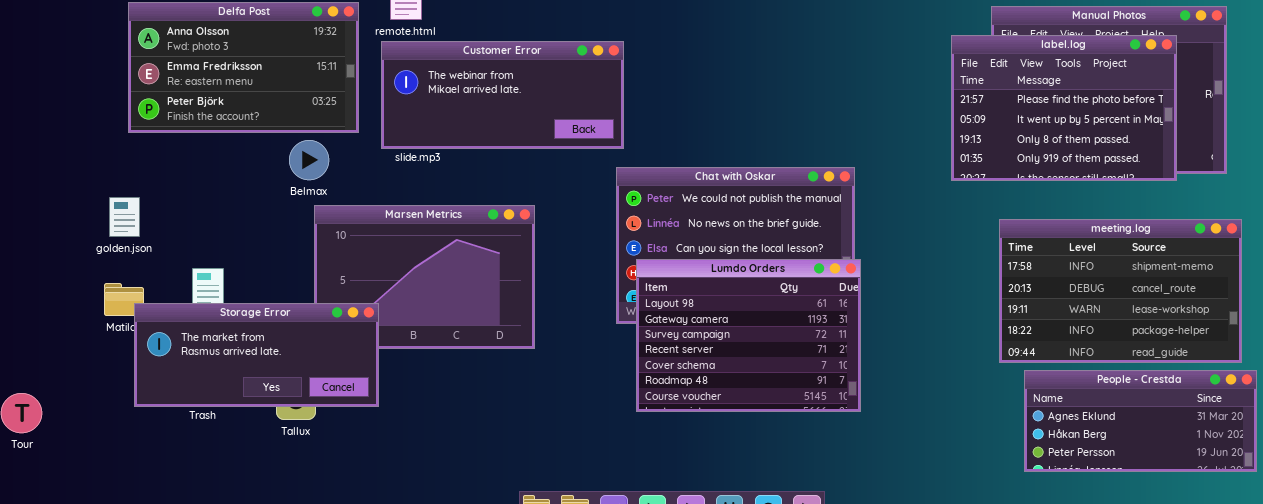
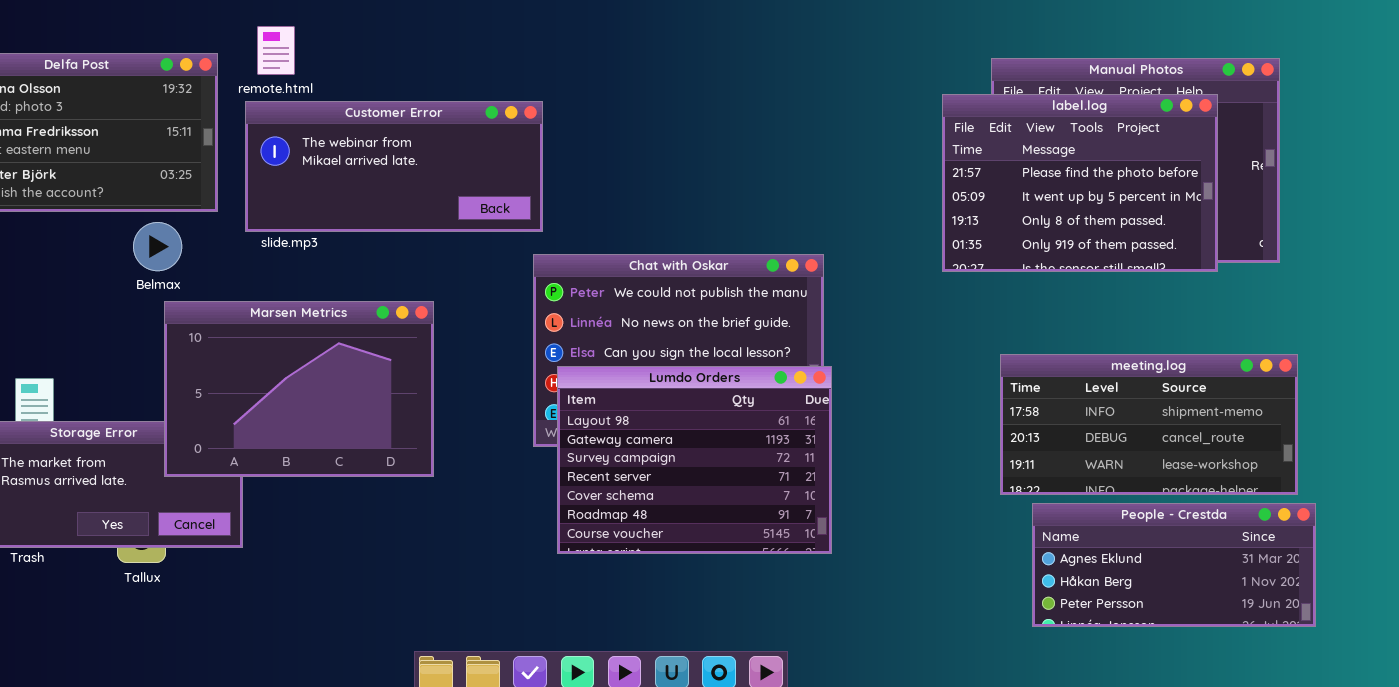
Marsen Metrics: [314,205,535,349] -> [164,301,434,477], raised
meeting.log: [999,219,1242,363] -> [1000,354,1298,495], resized

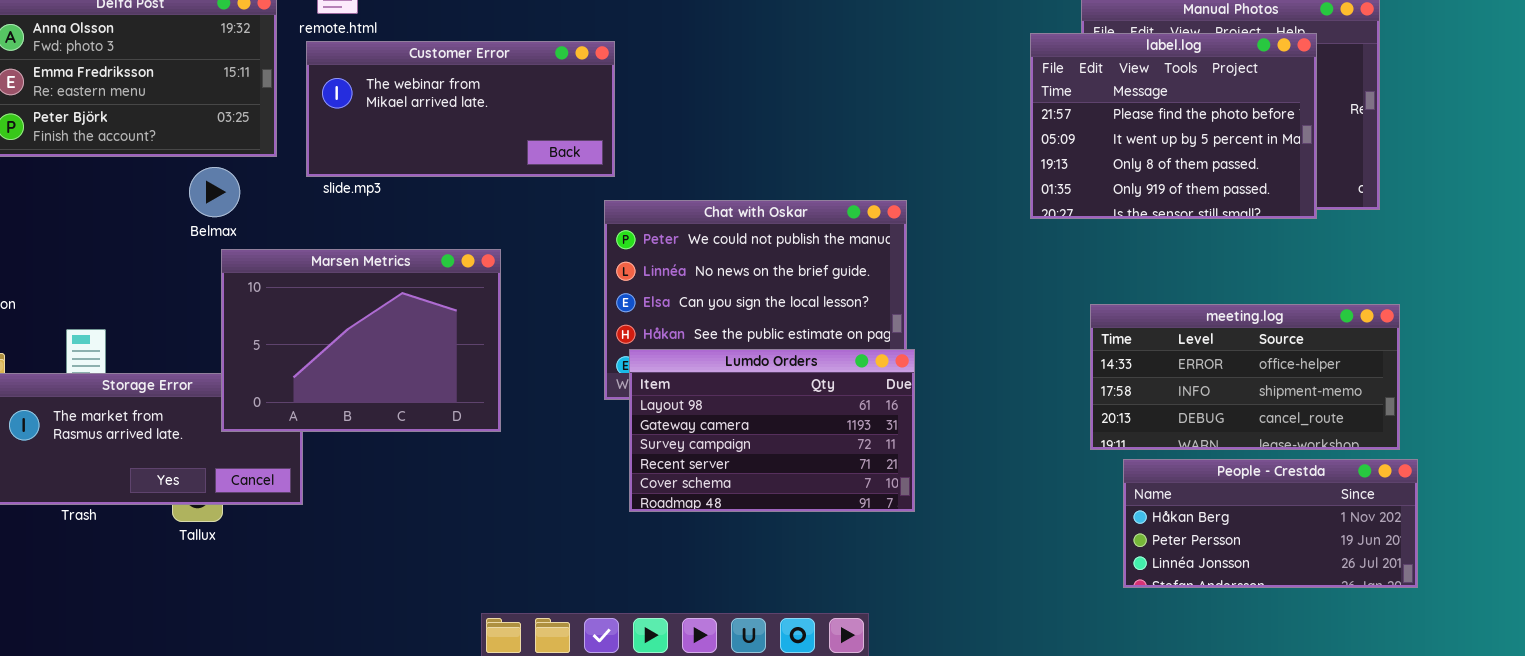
meeting.log: [1000,354,1298,495] -> [1090,304,1400,450], scrolled up 1 row
Lumdo Orders: [557,366,832,554] -> [629,349,915,512], resized
People - Crestda: [1032,503,1316,627] -> [1123,459,1418,588], scrolled down 1 row

